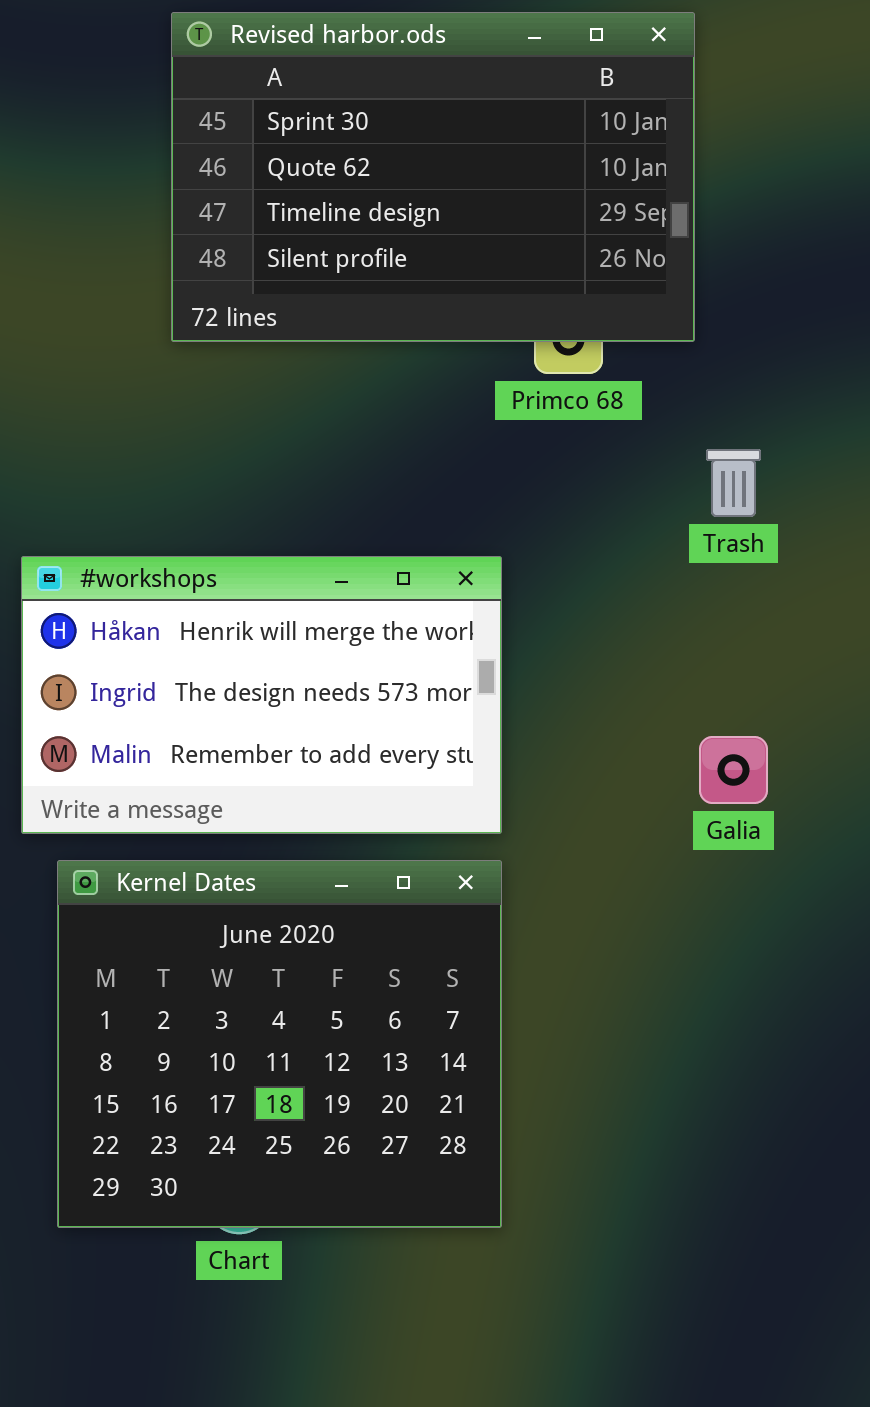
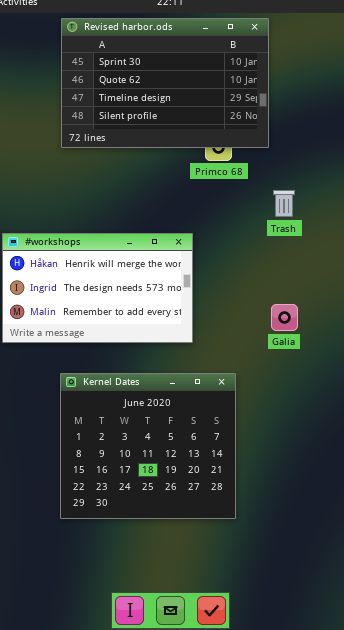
Kernel Dates: [57,860,502,1228] -> [60,373,236,519], moved

